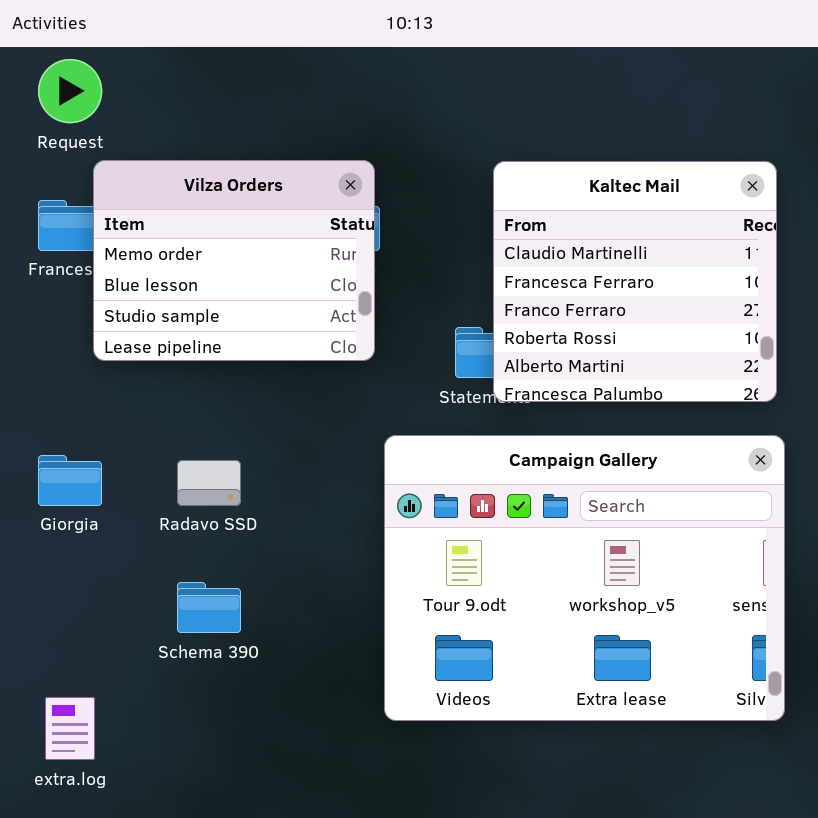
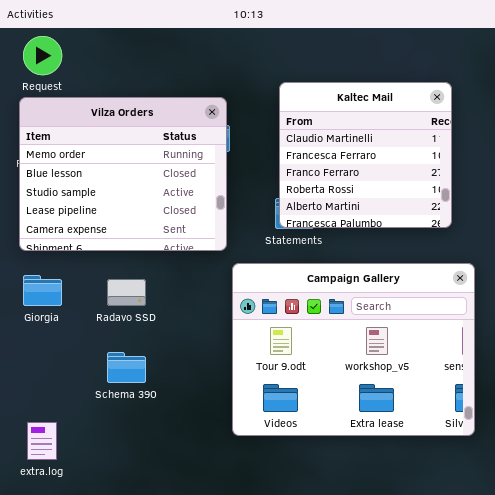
Vilza Orders: [93,160,375,361] -> [19,97,227,251], resized
Kaltec Mail: [493,161,777,402] -> [279,82,452,228], moved

